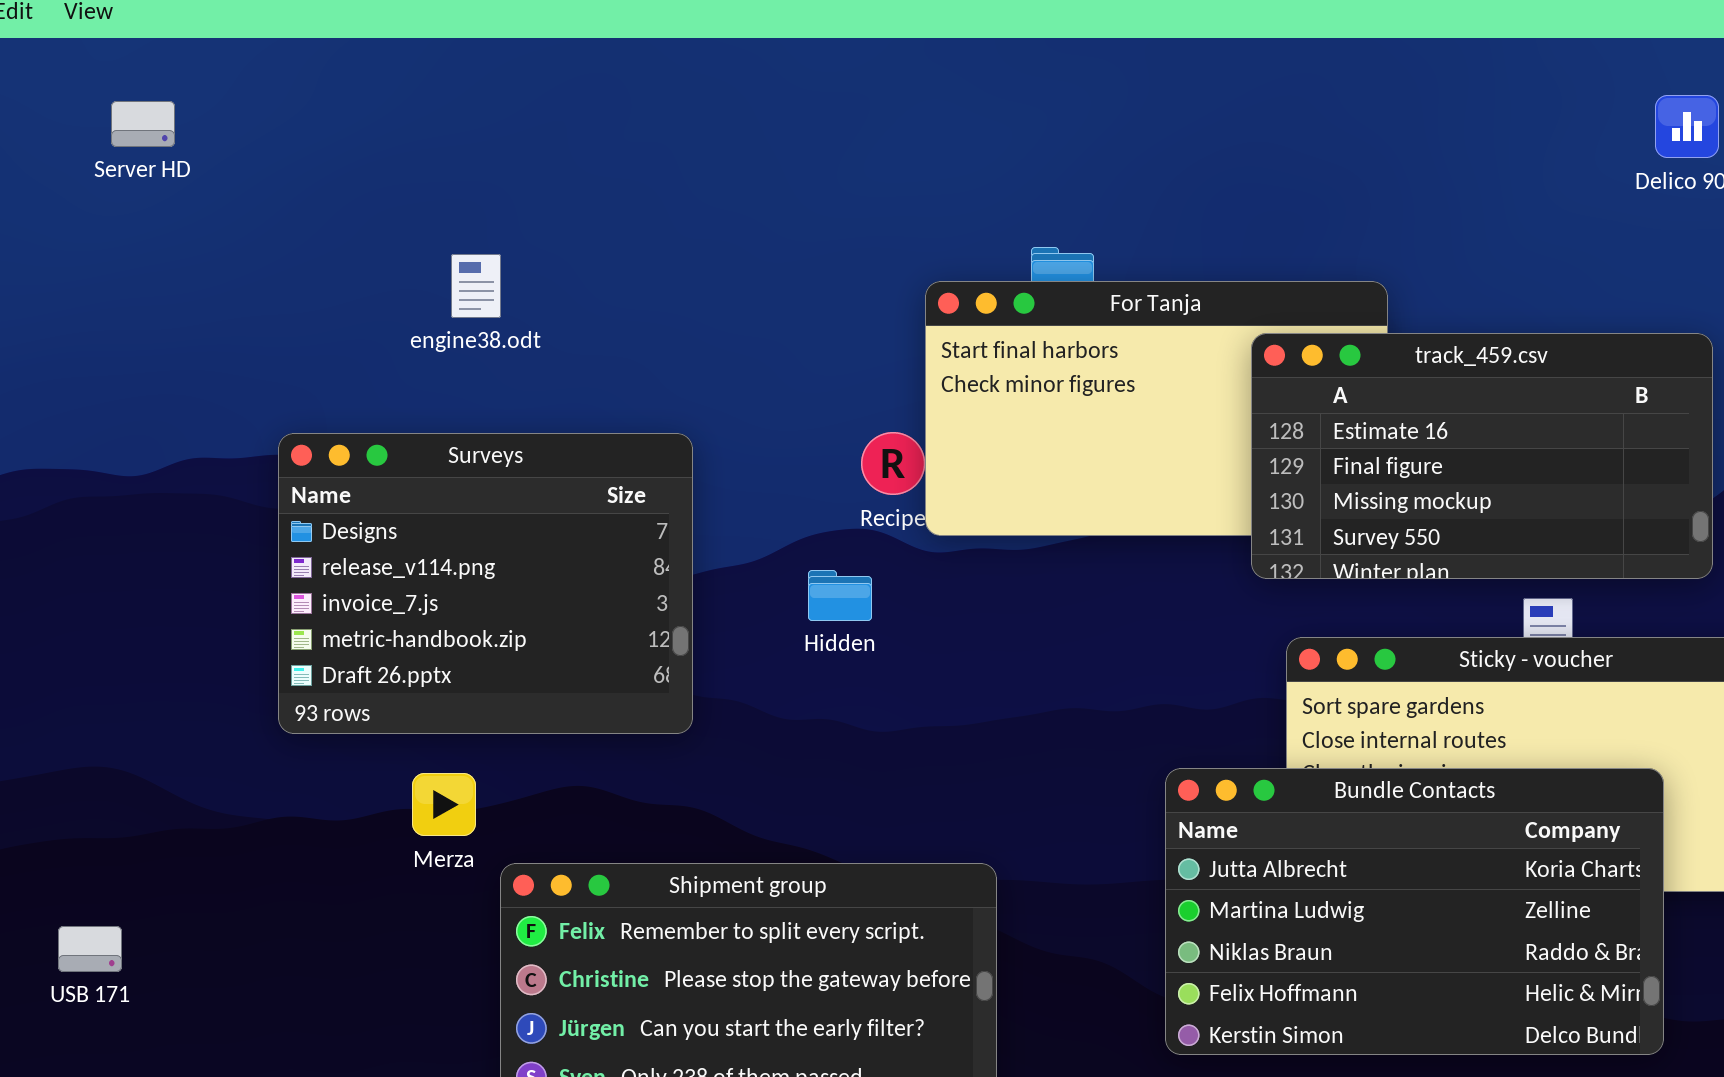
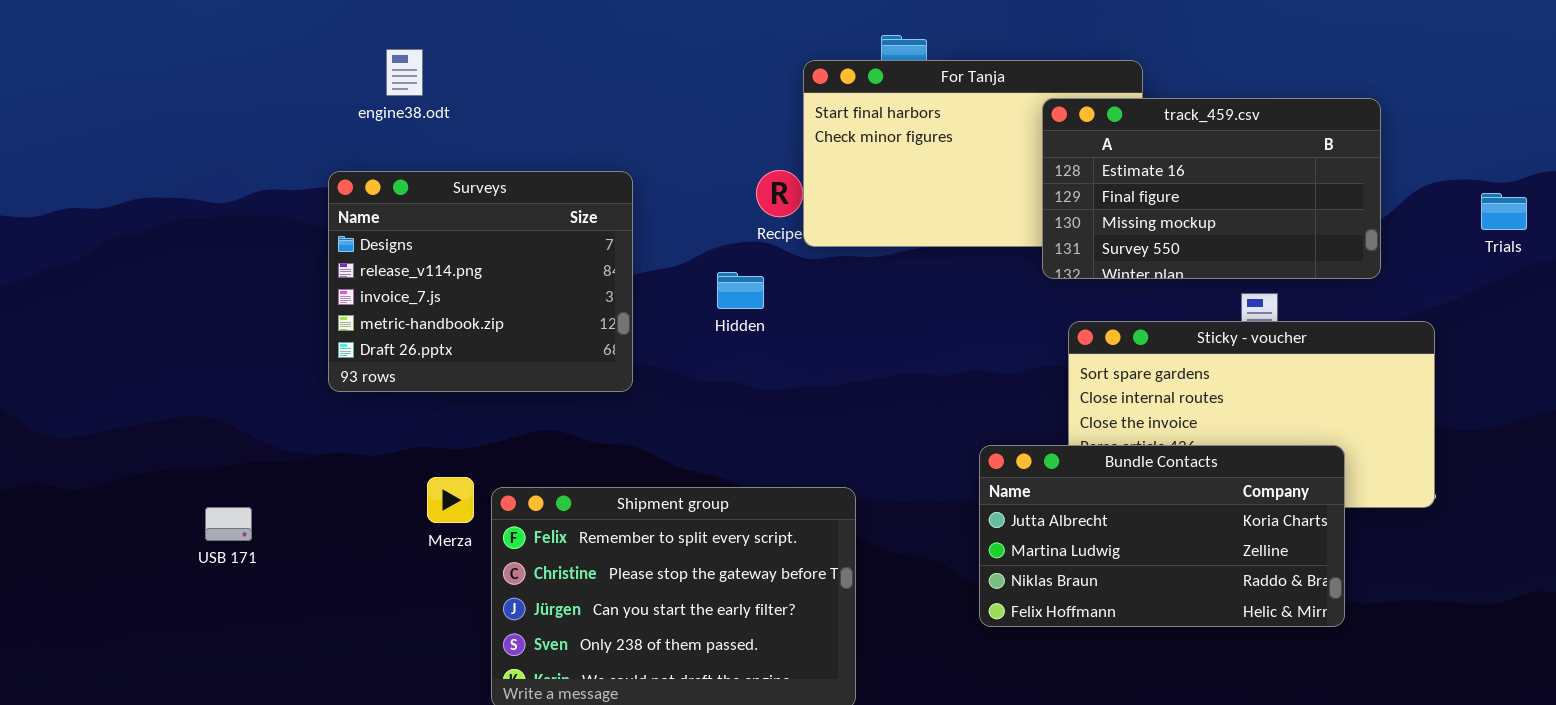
engine38.odt: [451,254,501,318] -> [386,49,423,96], moved
Bundle Contacts: [1165,768,1664,1055] -> [979,445,1345,627], resized
Merza: [412,773,476,836] -> [427,477,474,523], moved
USB 171: [58,926,122,972] -> [205,507,252,541], moved

